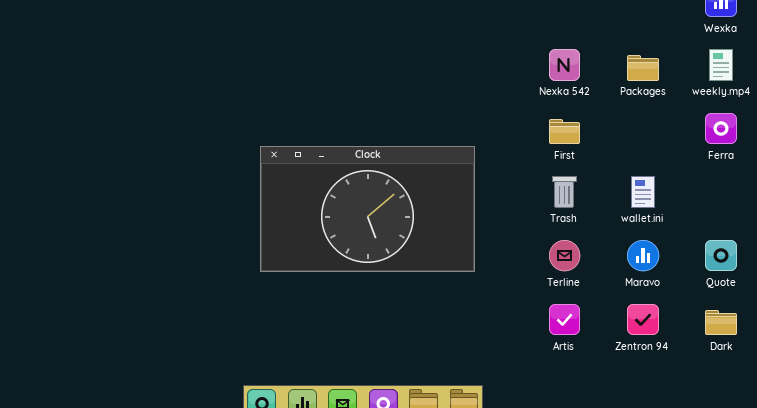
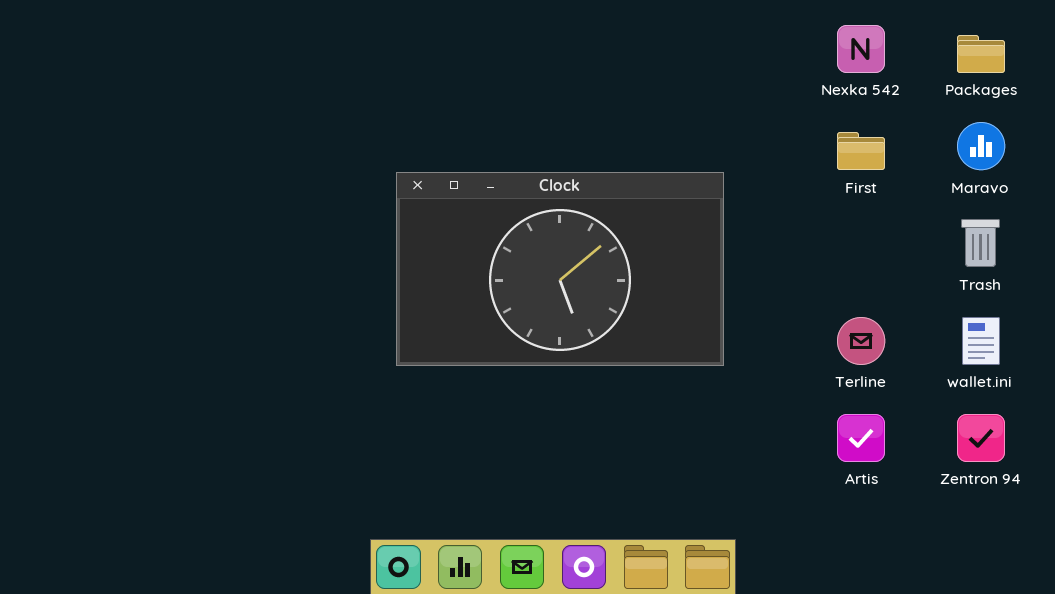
Trash: [552,176,577,208] -> [961,219,1000,267], moved
wallet.ini: [631,176,655,208] -> [962,317,1000,365], moved
Maravo: [627,240,659,271] -> [957,122,1005,170], moved

